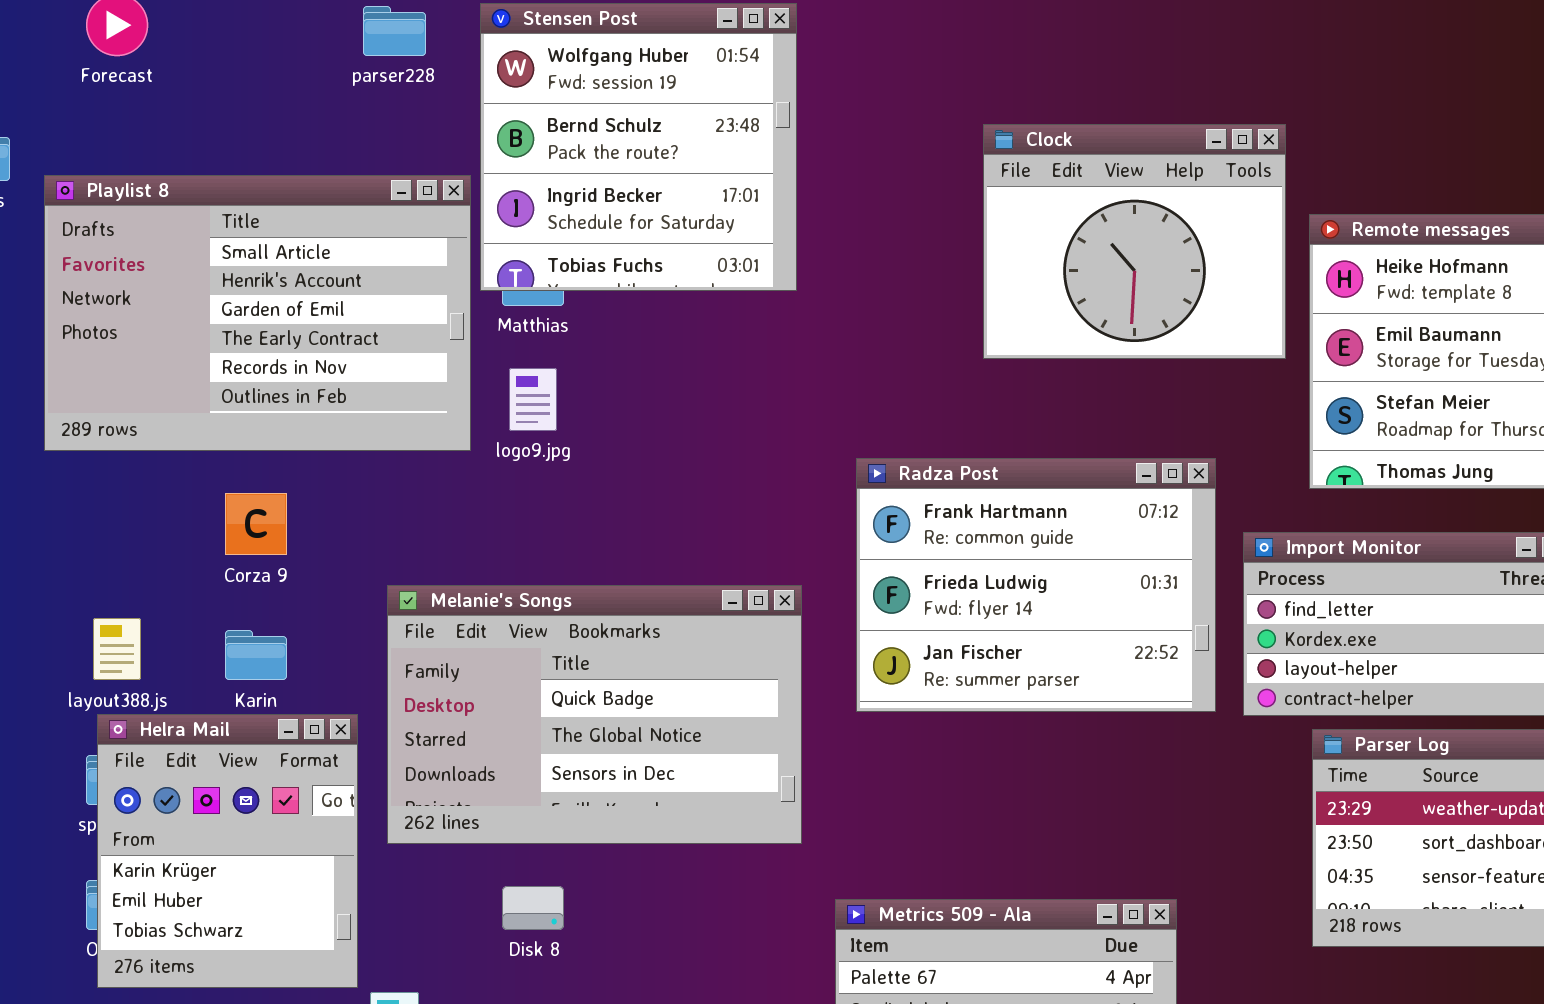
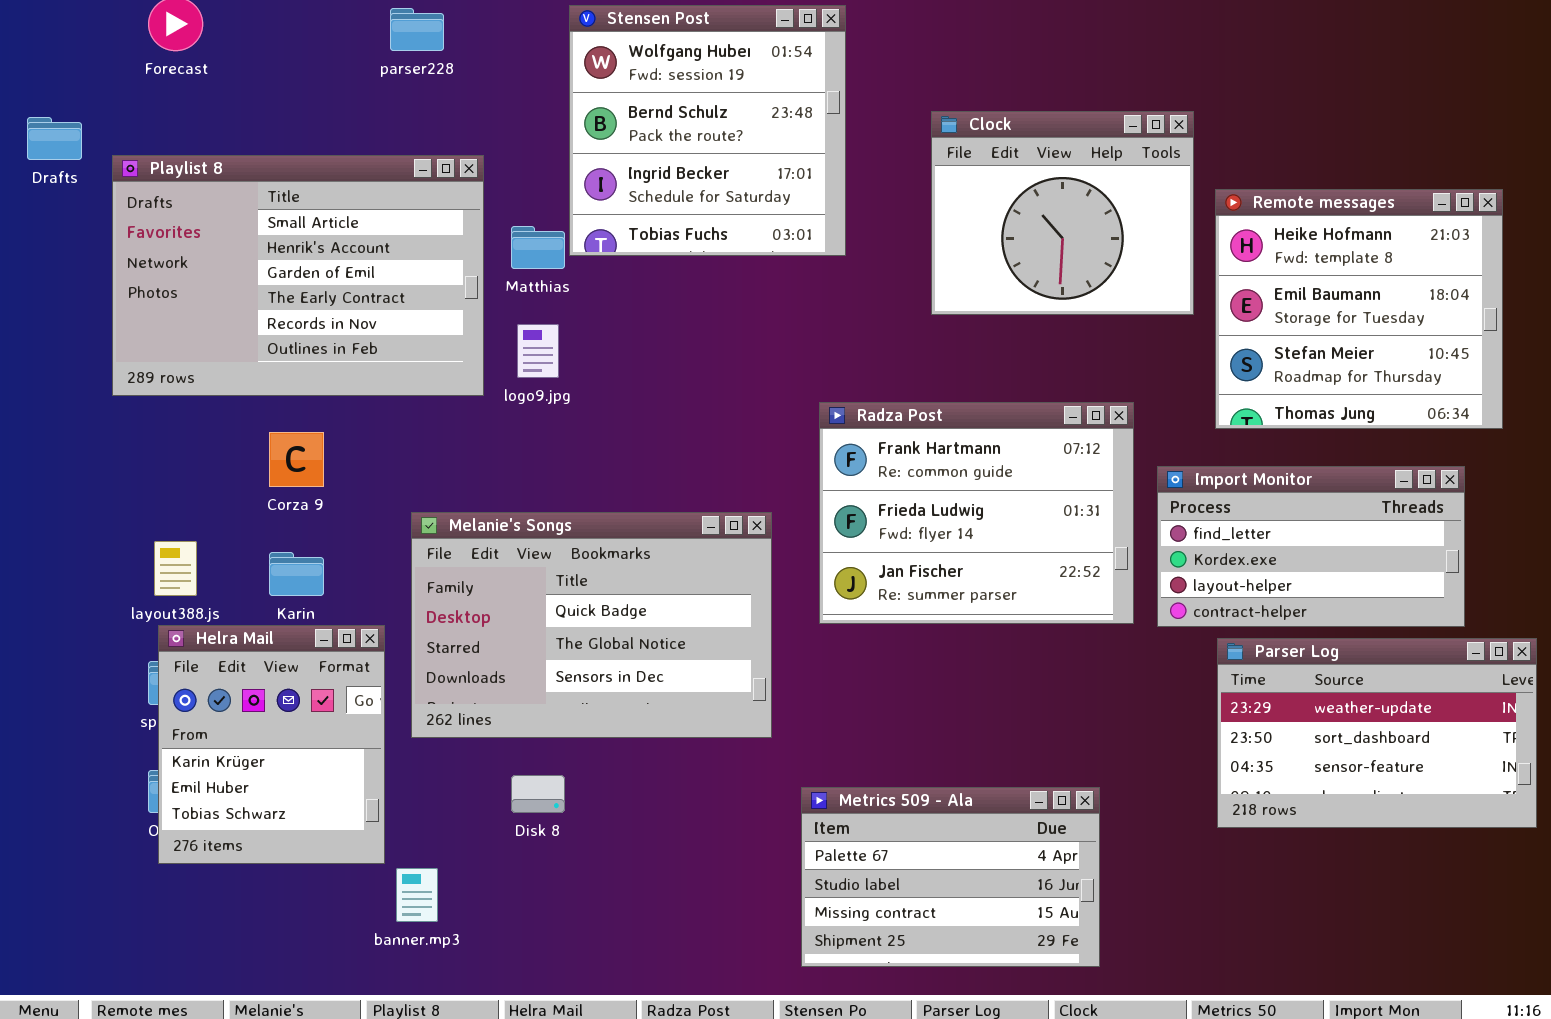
Stensen Post: [480,3,797,291] -> [569,5,846,256], moved

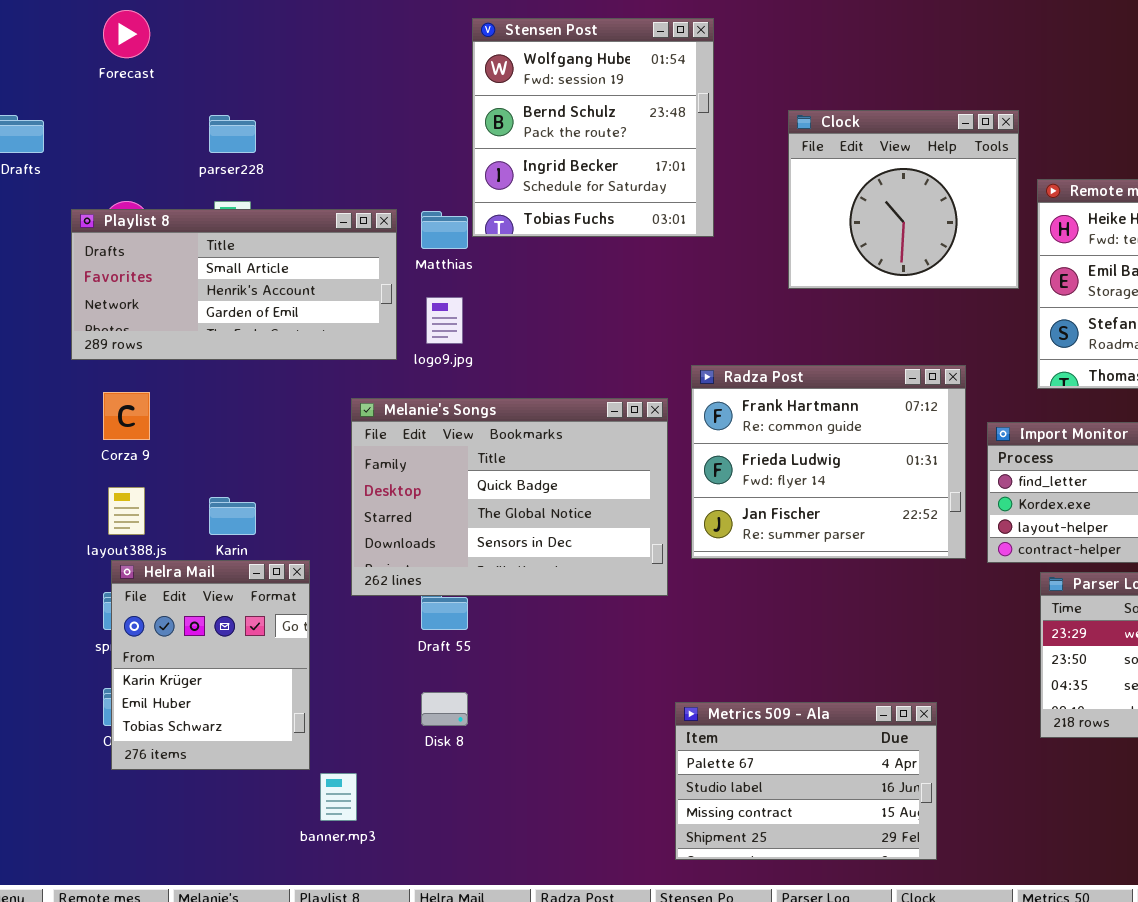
parser228: [390,8,444,51] -> [209,115,256,153], moved
Playlist 8: [112,155,484,396] -> [71,209,397,360], resized
Corza 9: [269,432,324,487] -> [103,392,150,440], moved
Melanie's Songs: [411,512,772,738] -> [351,398,668,596], moved

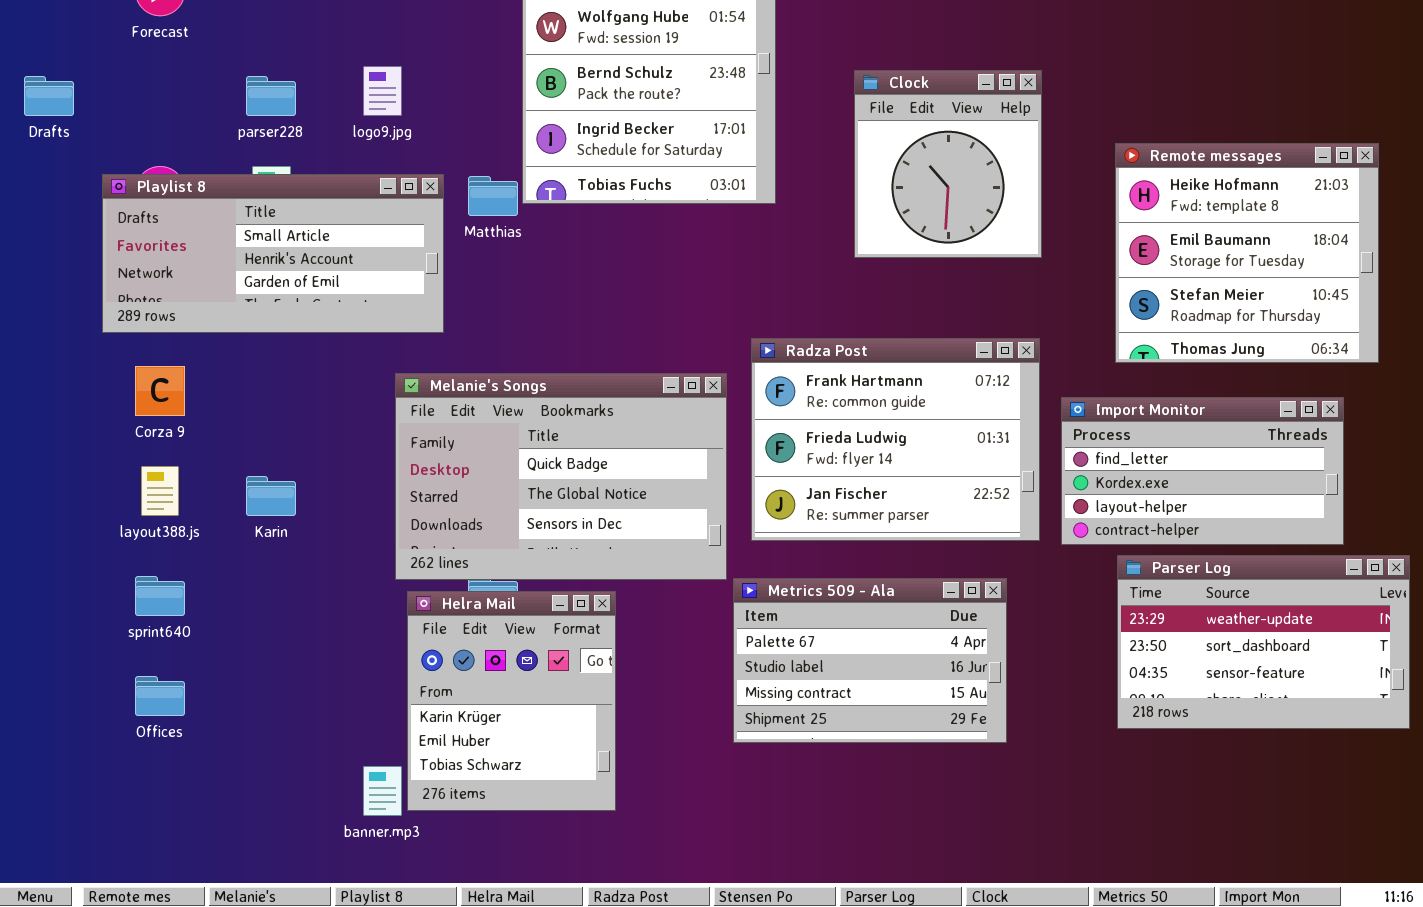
Clock: [788,110,1019,289] -> [854,70,1042,258], resized
logo9.jpg: [426,297,463,344] -> [363,66,402,116], moved
Helra Mail: [111,560,310,770] -> [407,591,616,811], moved
Metrics 509 - Ala: [675,702,937,860] -> [733,578,1007,743], moved

